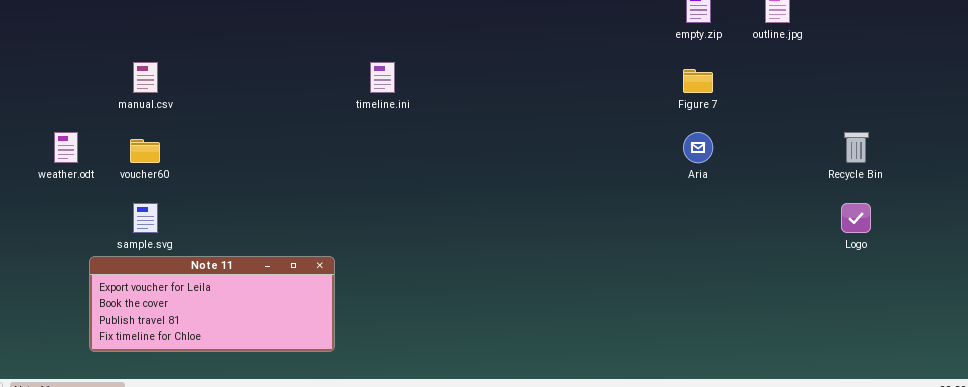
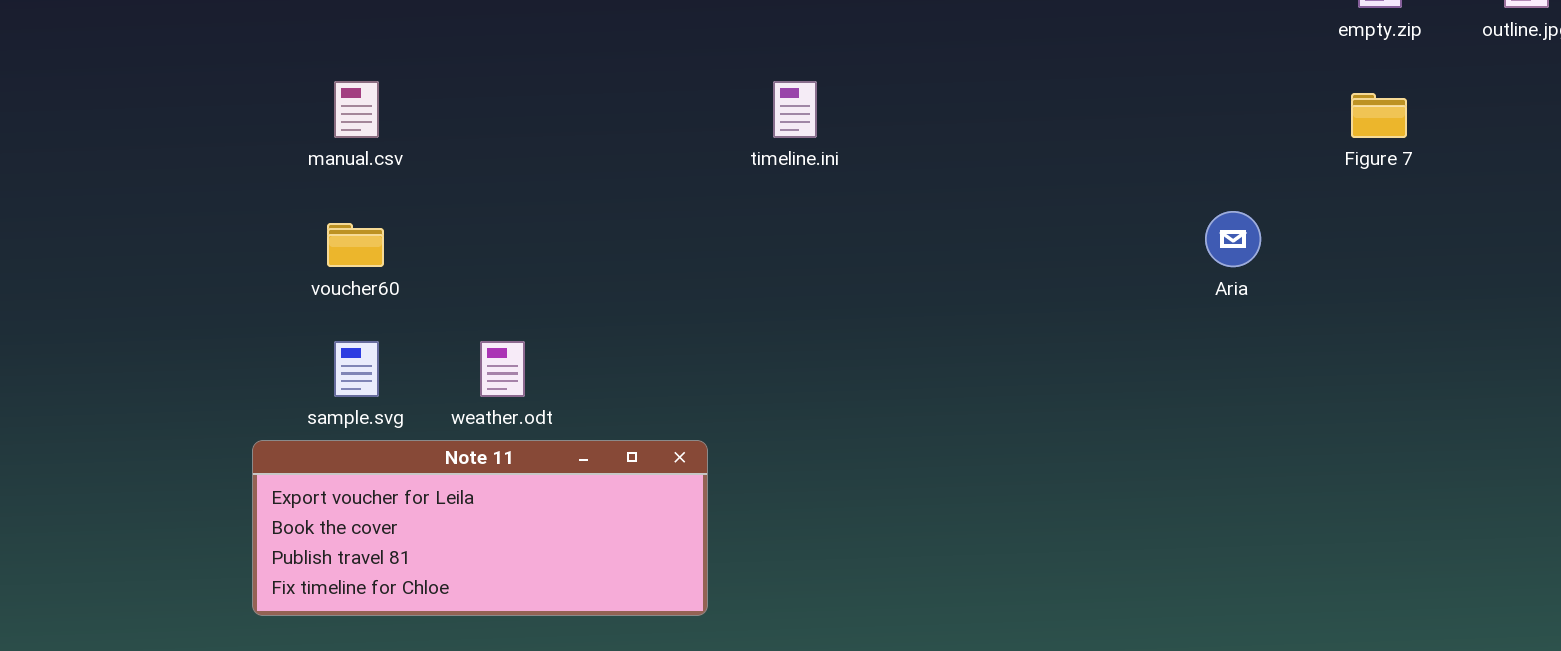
weather.odt: [54,132,78,163] -> [480,341,525,397], moved
Aria: [683,132,713,163] -> [1205,211,1261,267], moved

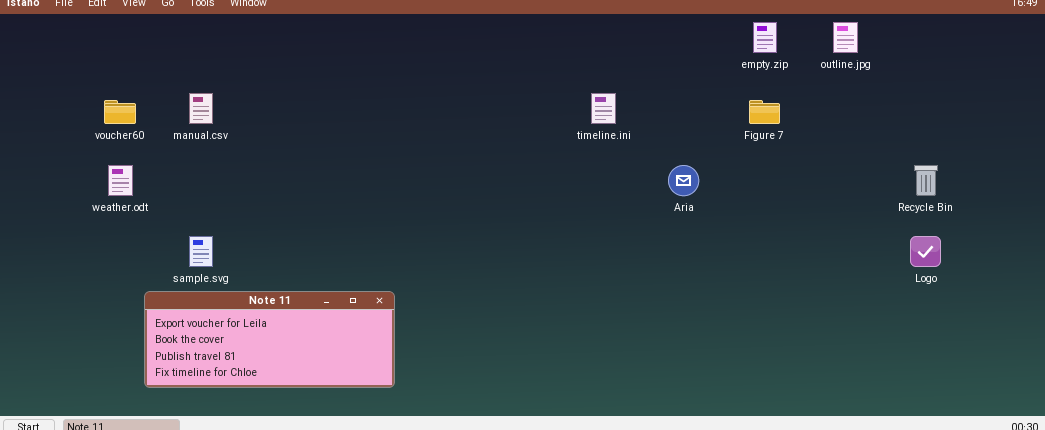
timeline.ini: [773,81,817,138] -> [591,93,616,124], moved
voucher60: [327,223,384,267] -> [104,100,136,124], moved
weather.odt: [480,341,525,397] -> [108,165,133,196], moved

